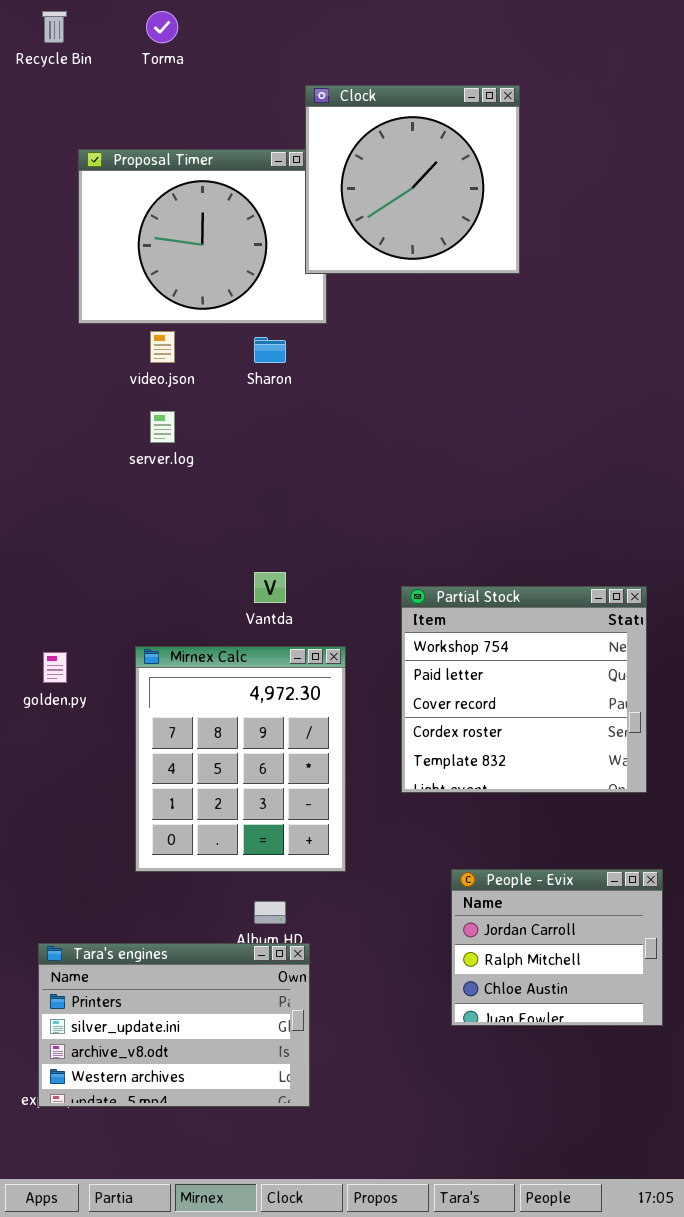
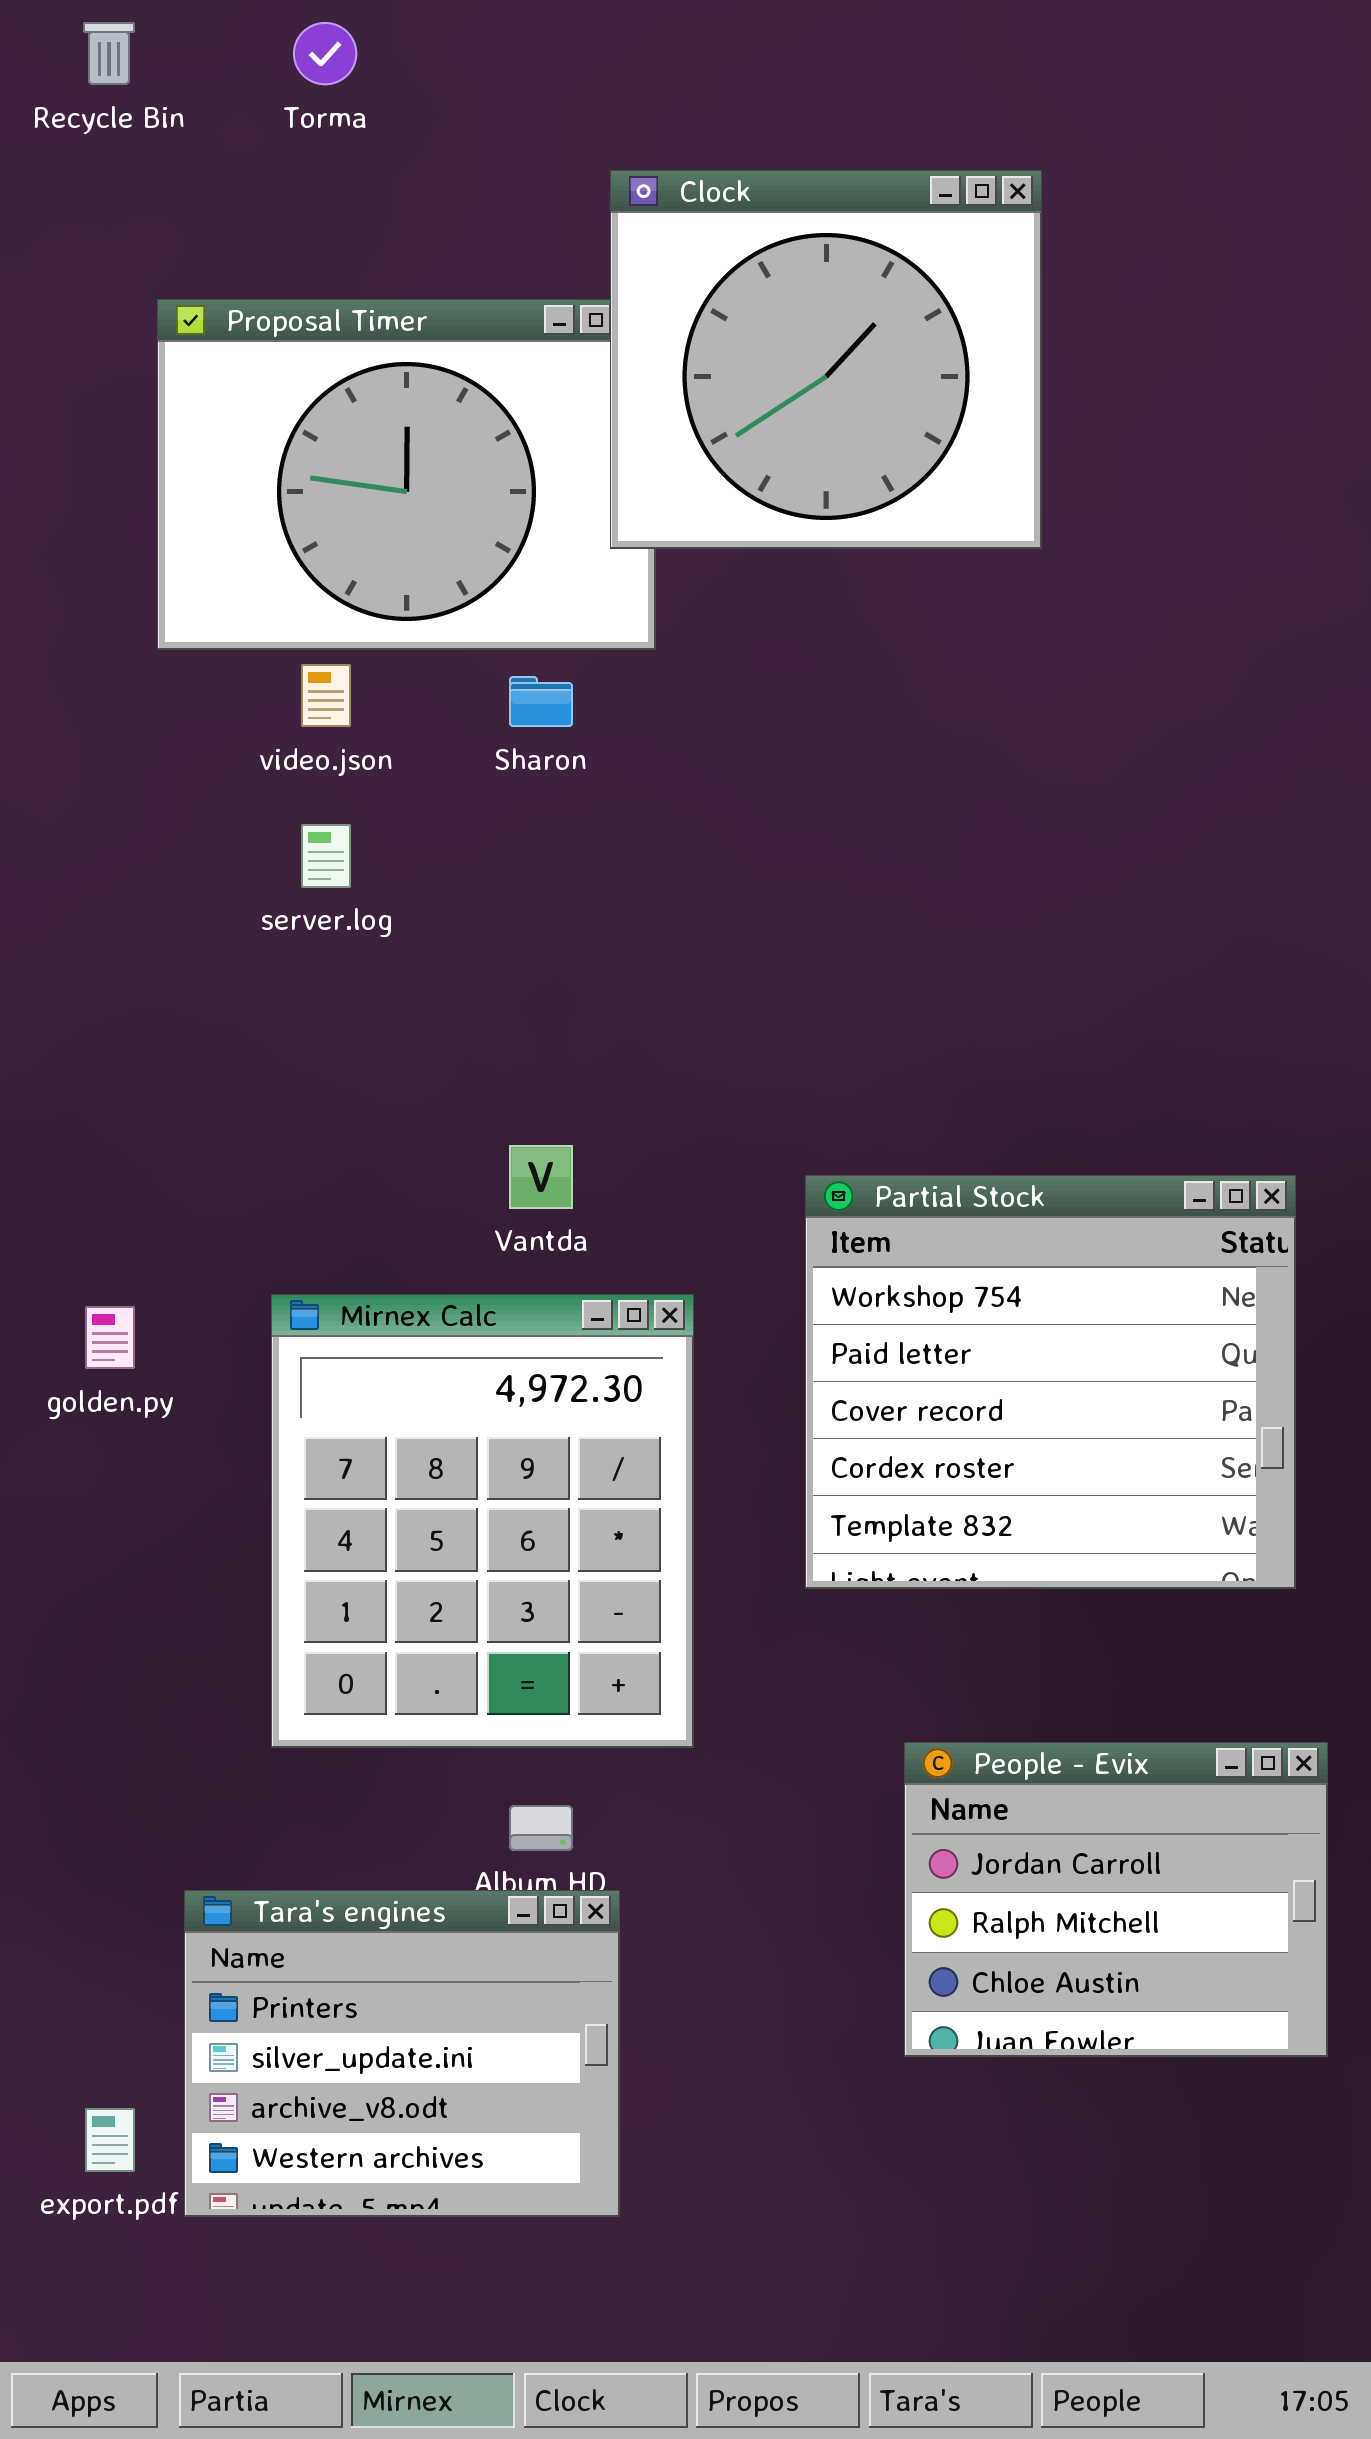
Tara's engines: [38,943,310,1107] -> [184,1890,620,2217], resized

